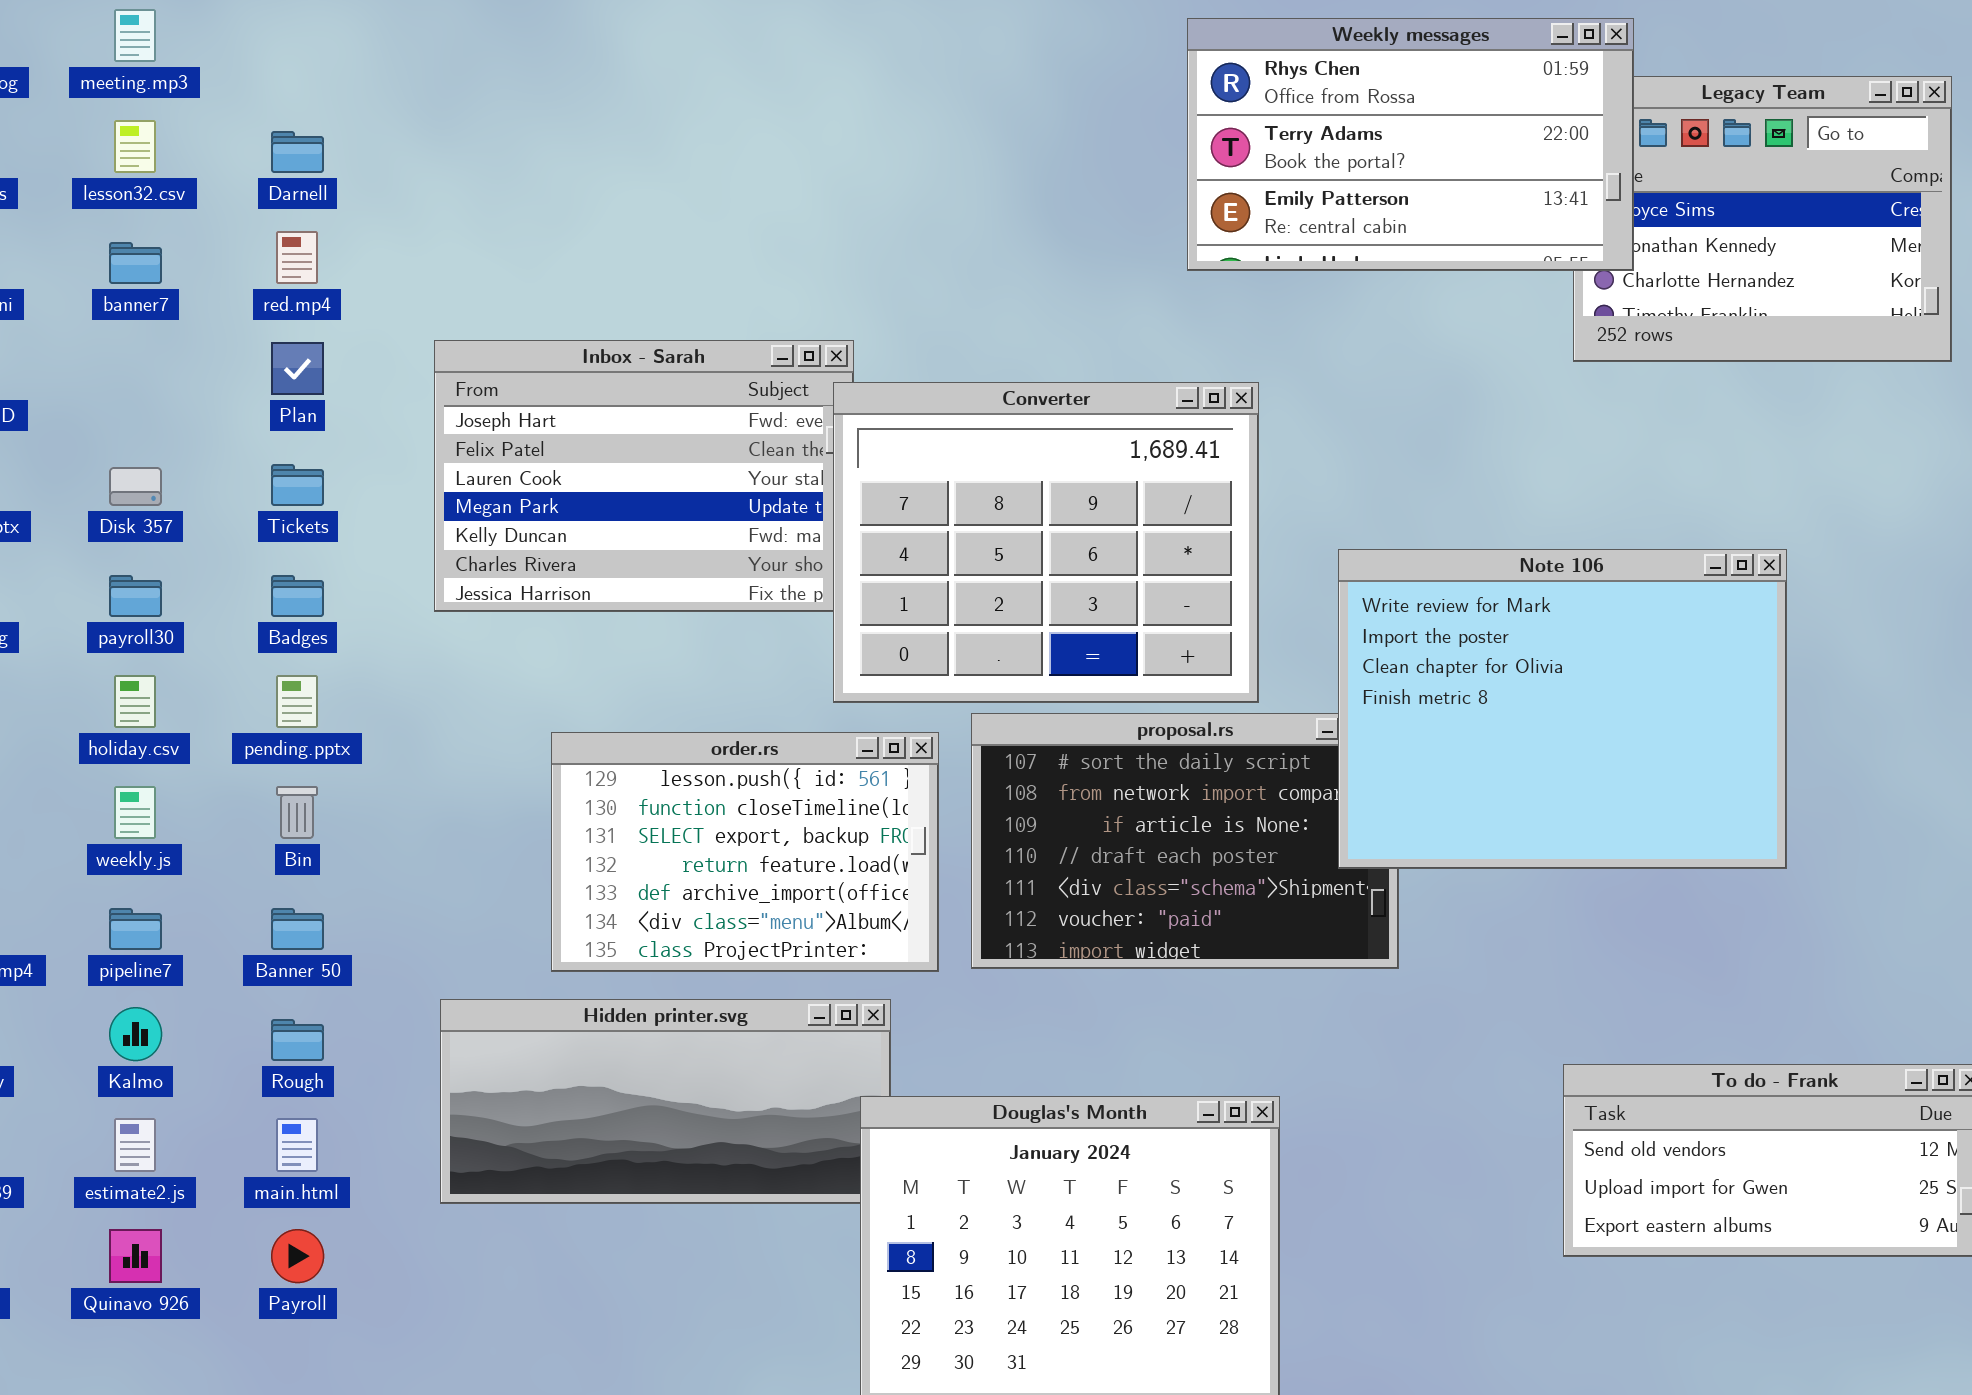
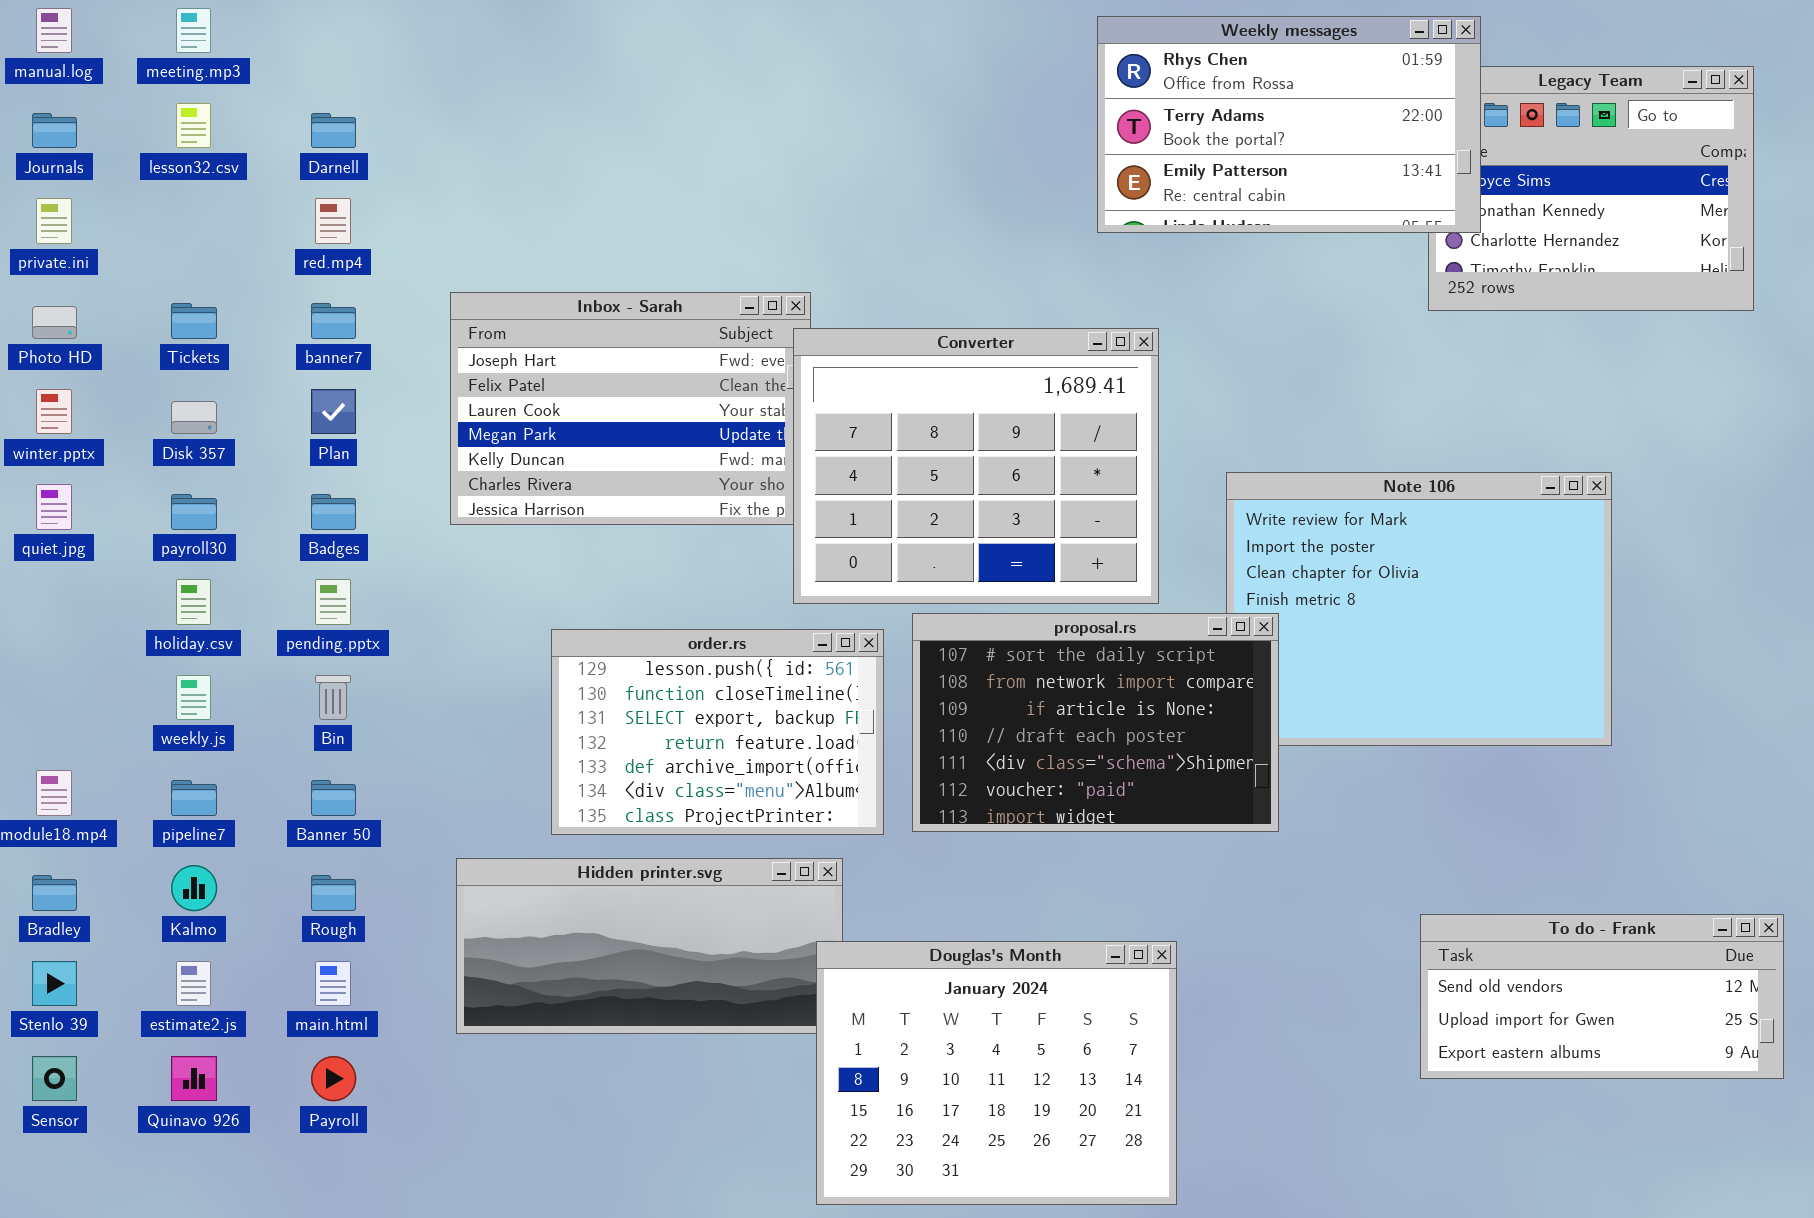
banner7: [109,242,162,284] -> [311,303,356,339], moved
Plan: [271,342,324,395] -> [311,389,356,434], moved
Tickets: [271,464,324,506] -> [171,303,217,339], moved
proposal.rs: [971,713,1399,969] -> [912,613,1279,832], raised

